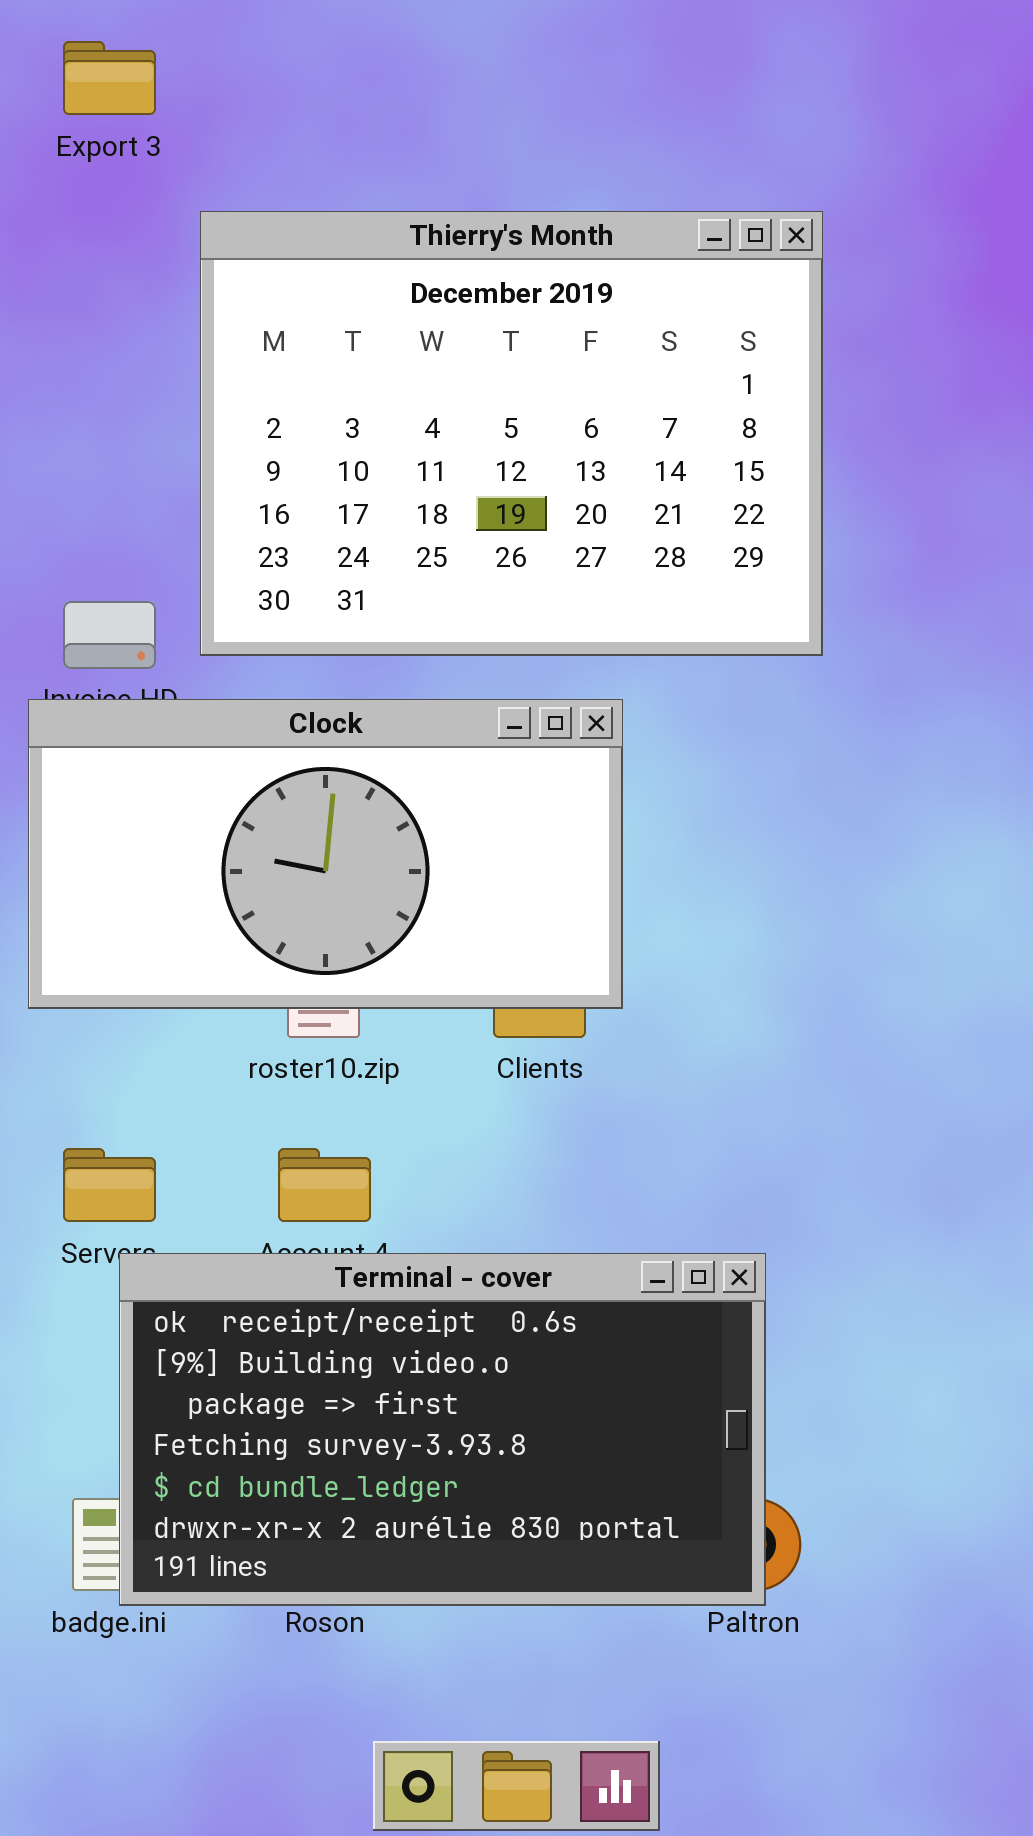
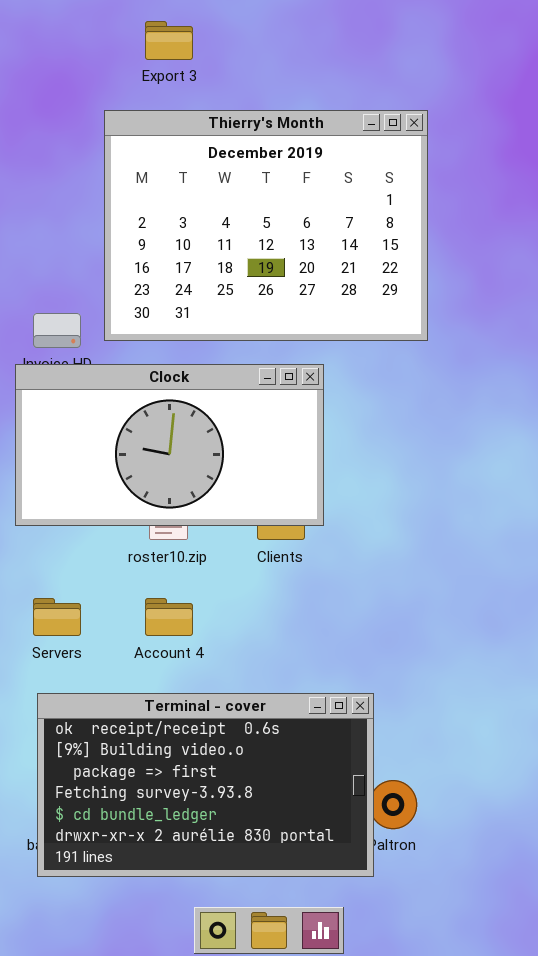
Export 3: [63,41,156,115] -> [145,21,193,60], moved
Terminal - cover: [119,1253,766,1606] -> [37,693,374,877], moved

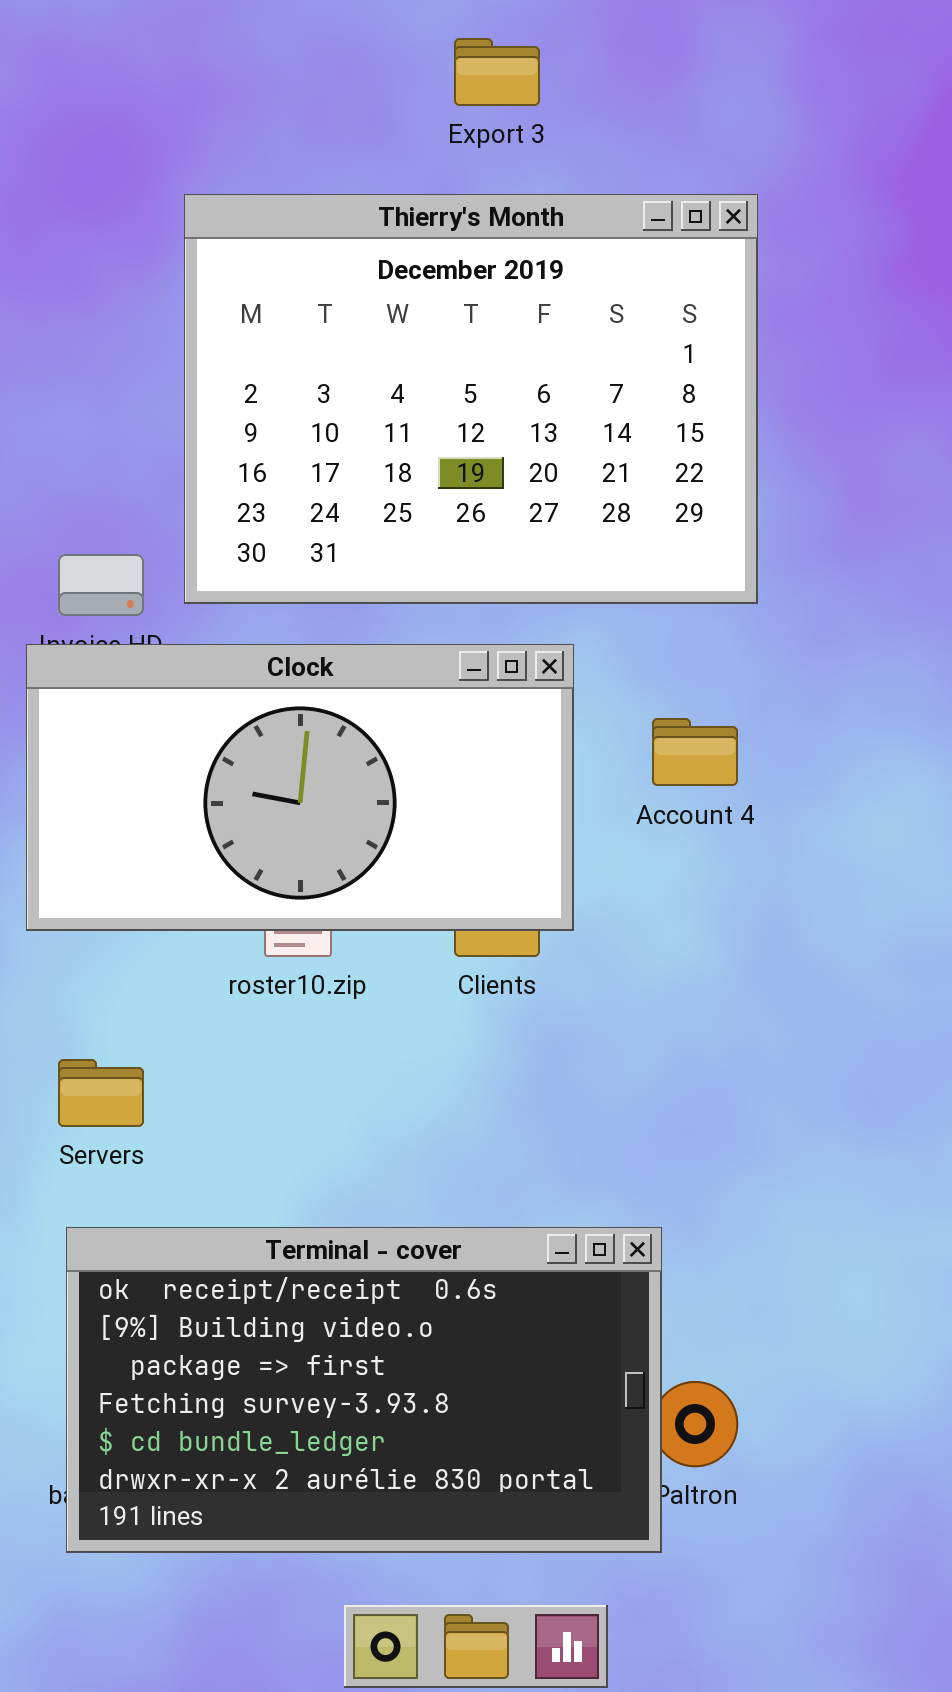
Export 3: [145,21,193,60] -> [454,38,540,106], moved
Account 4: [145,598,193,636] -> [652,718,738,786], moved

